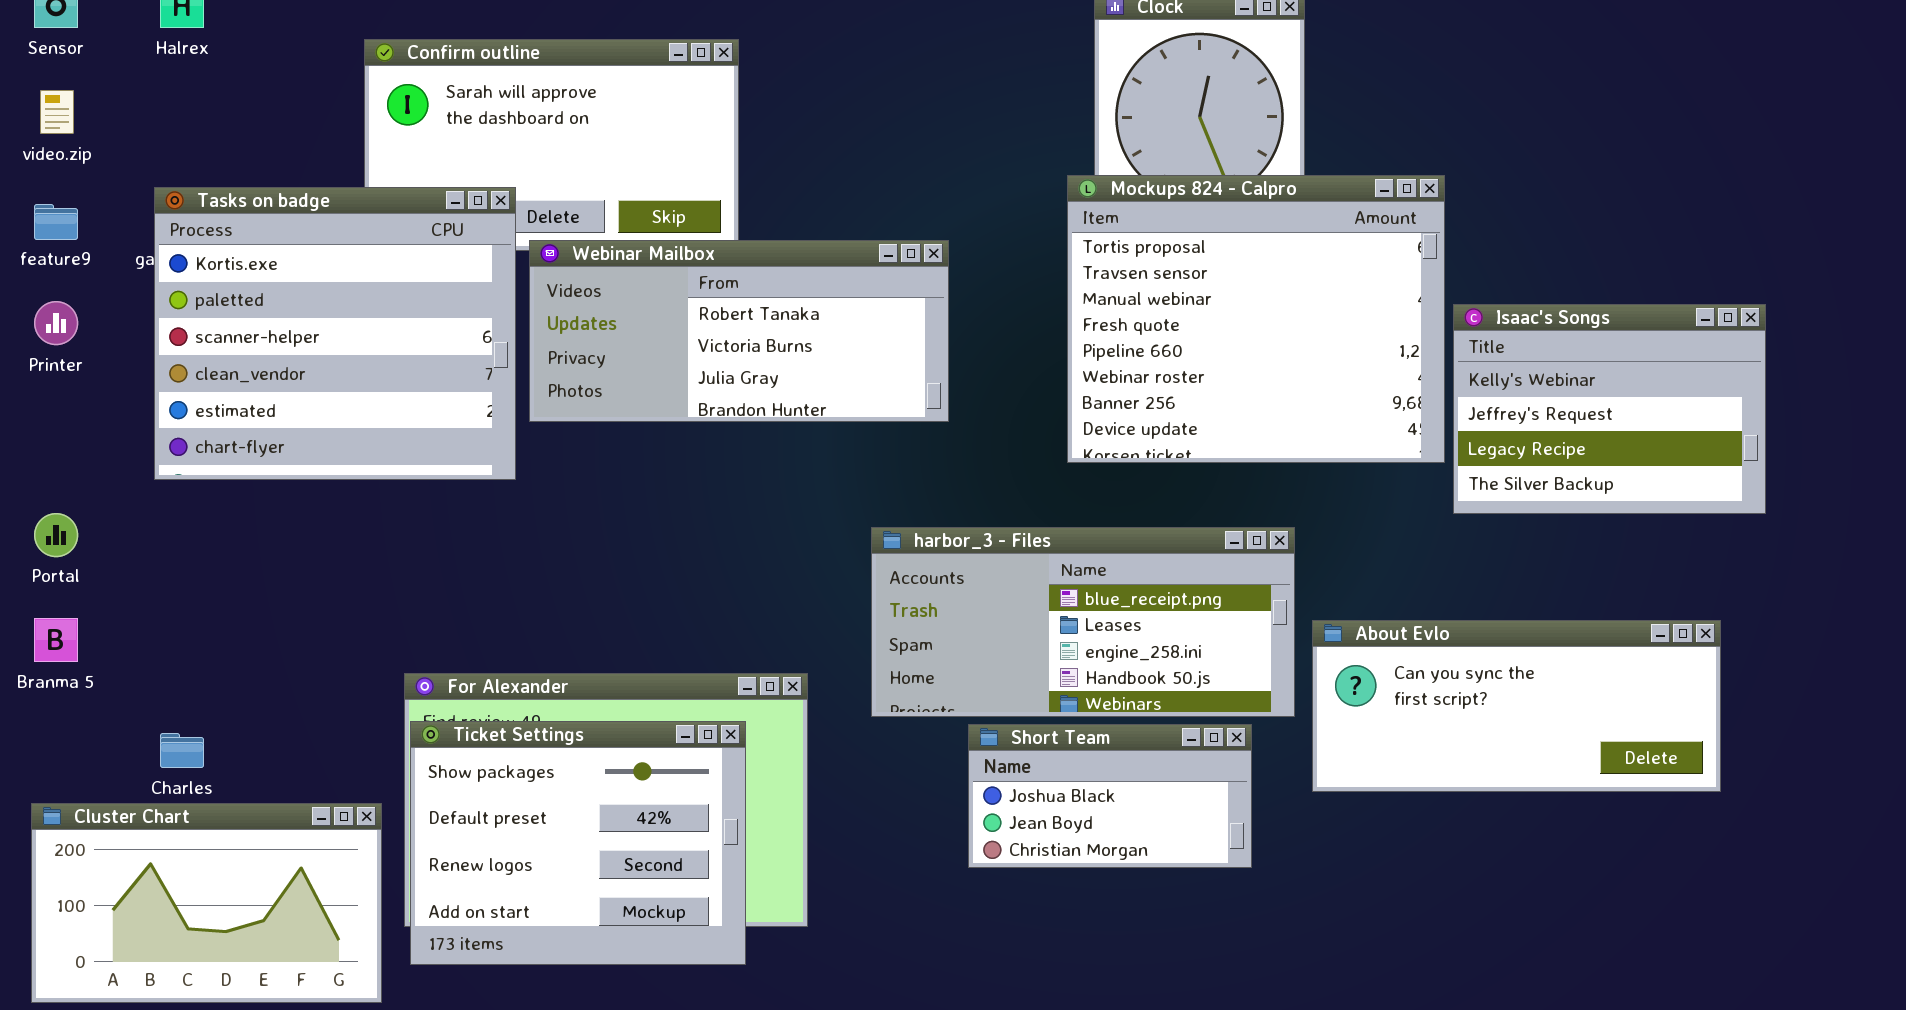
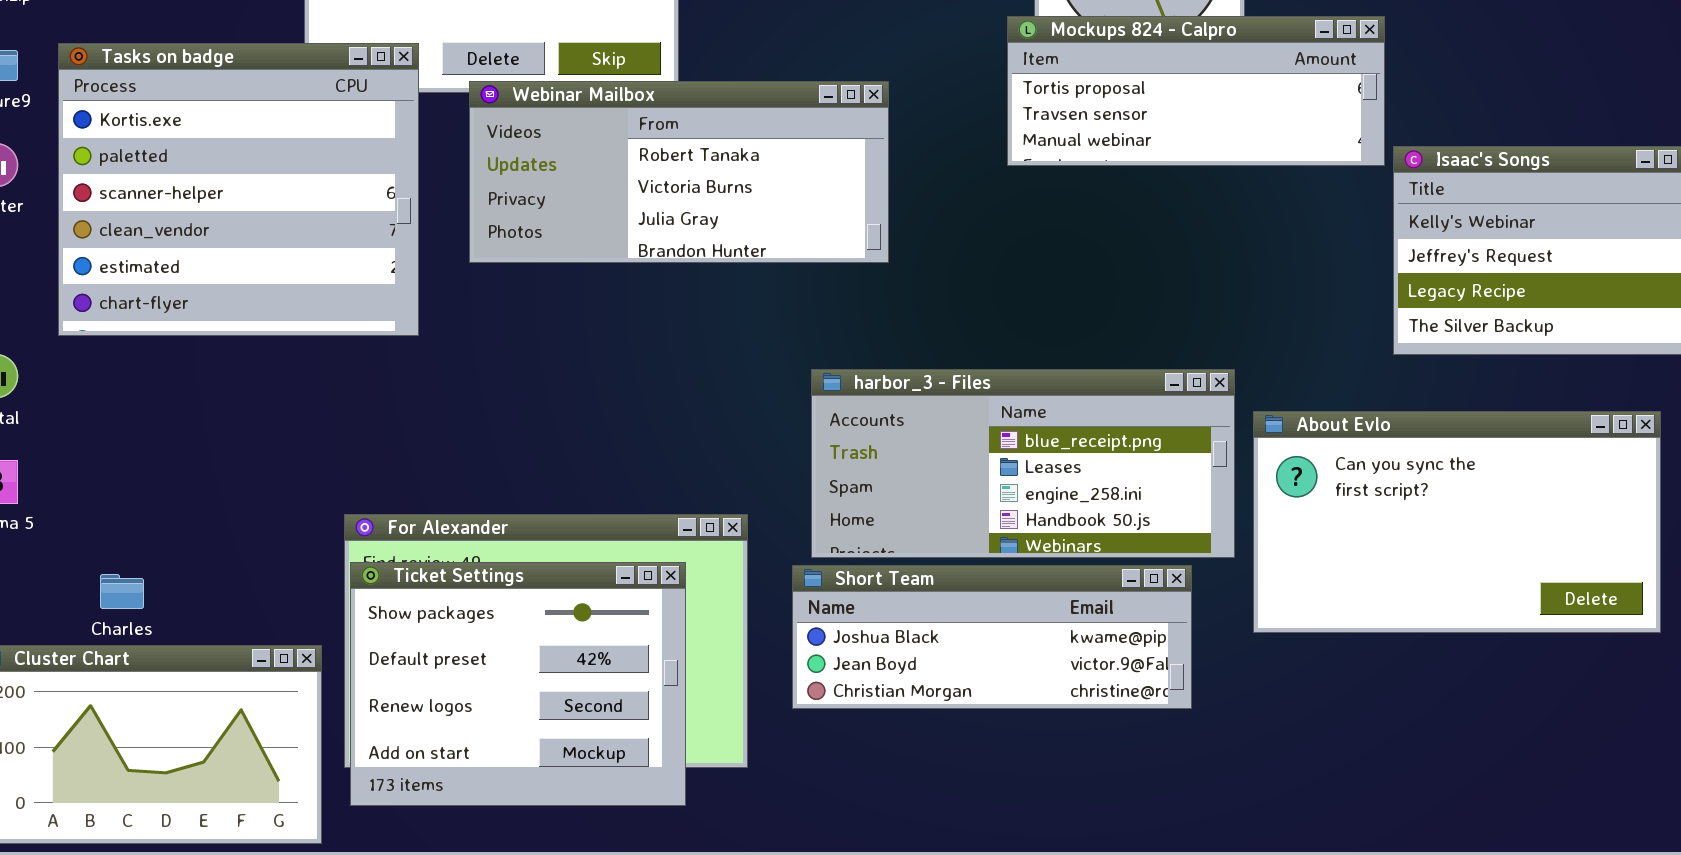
Mockups 824 - Calpro: [1067,175,1445,463] -> [1007,16,1385,166], resized
Tasks on badge: [154,187,516,480] -> [58,43,419,336], moved
About Evlo: [1312,620,1721,792] -> [1253,411,1661,633], resized
Short Team: [968,724,1252,868] -> [792,565,1192,709], resized

